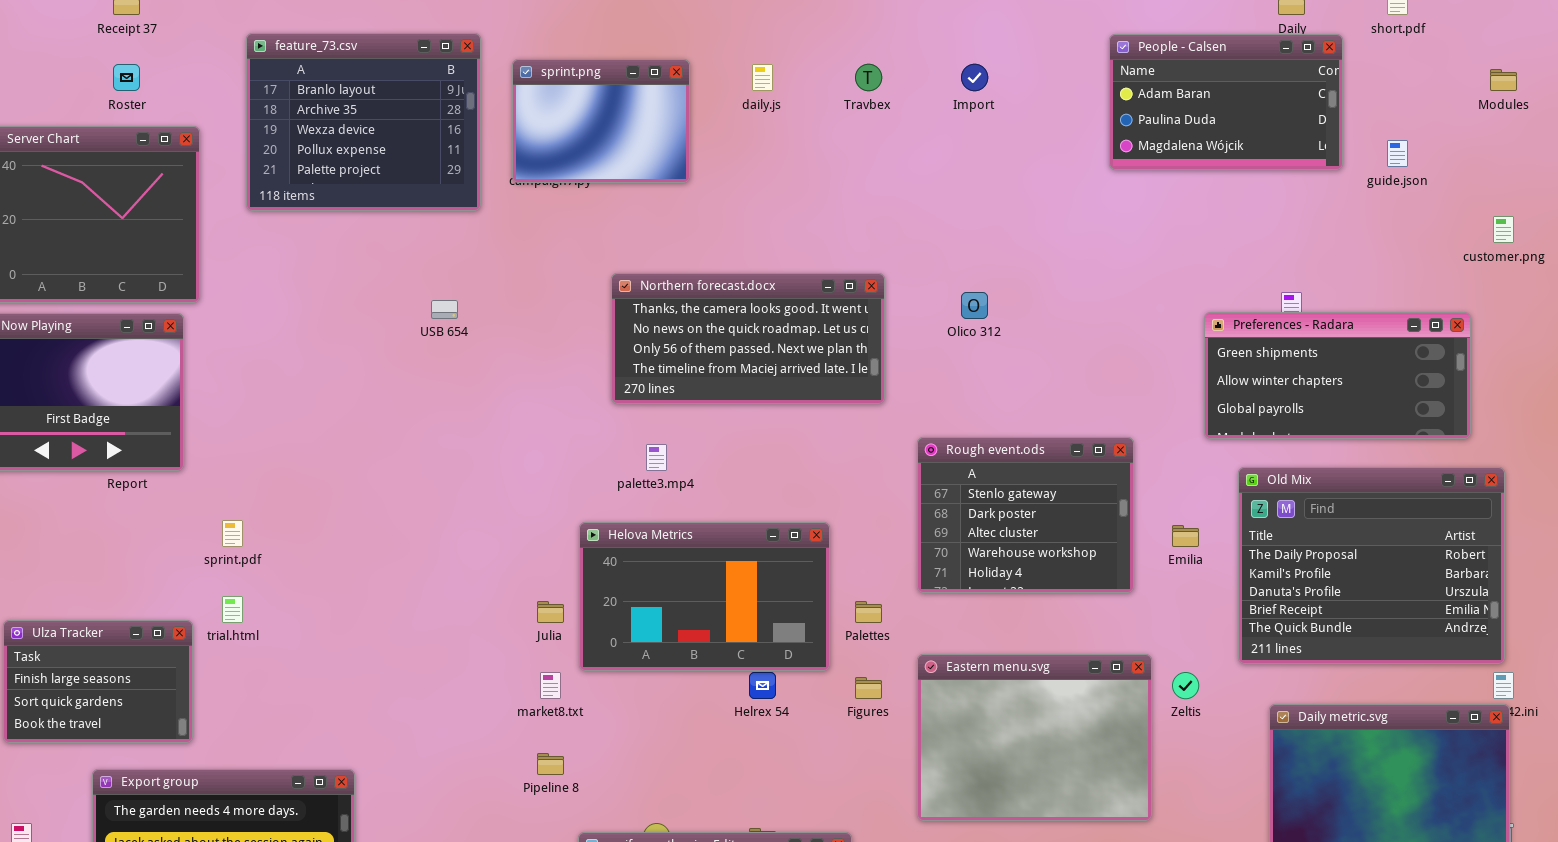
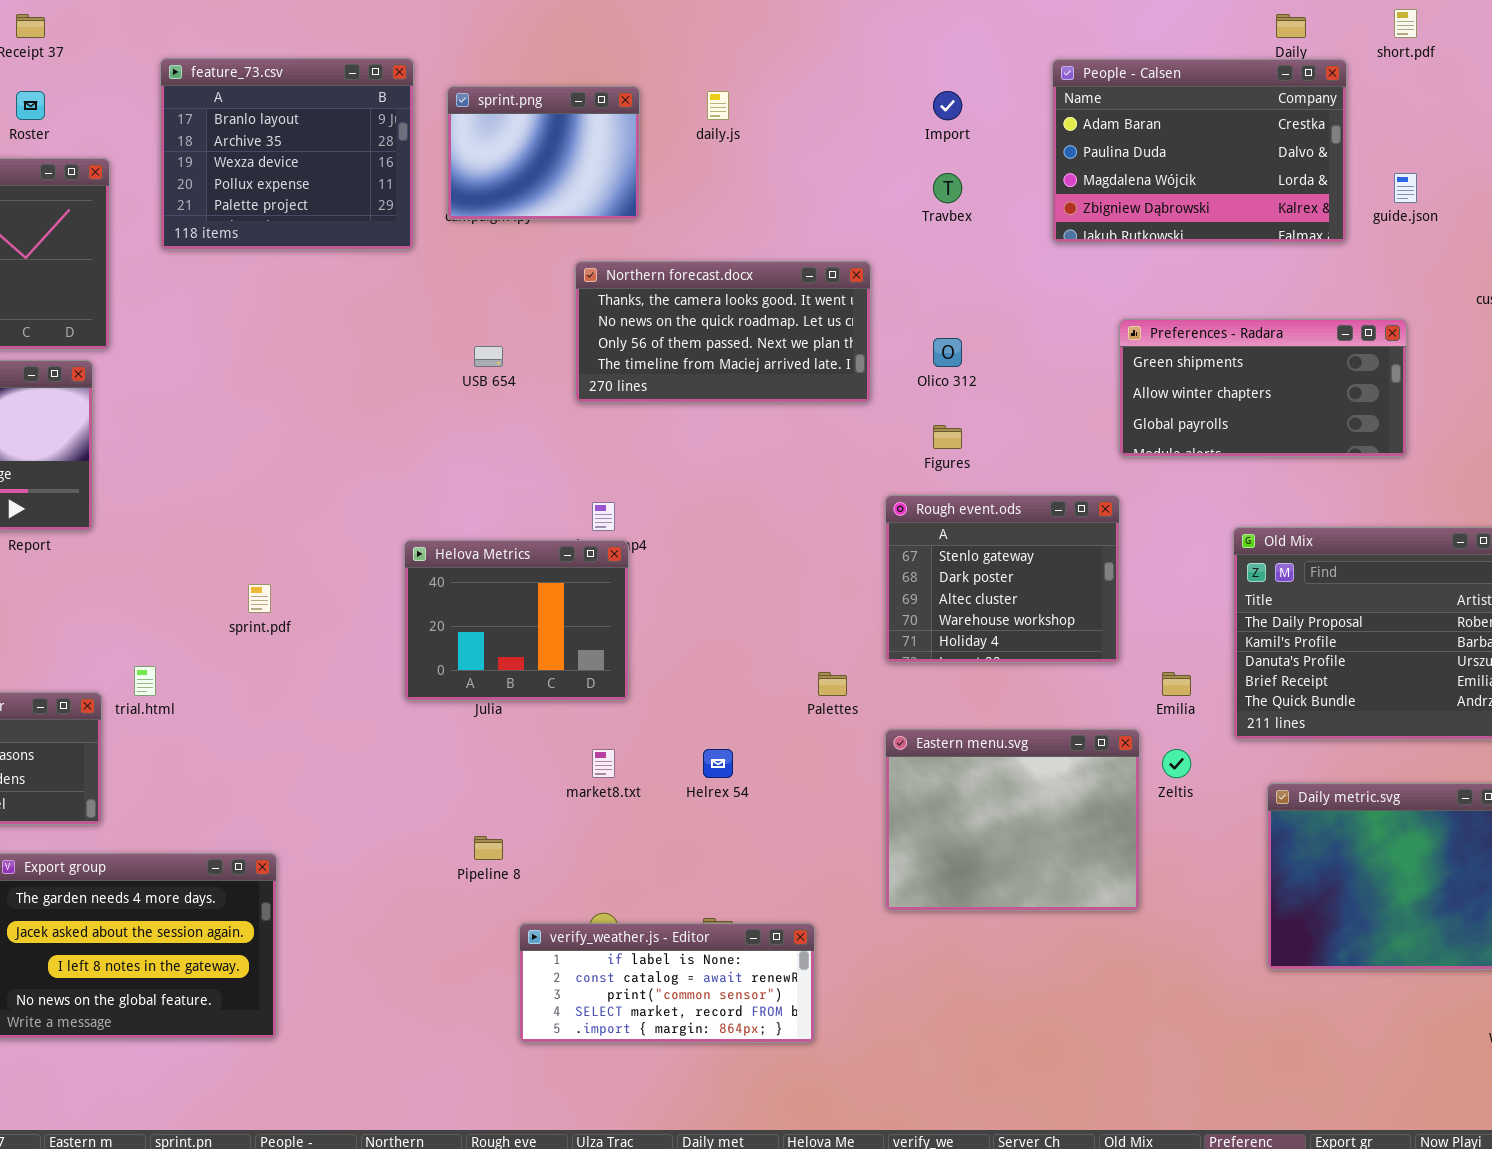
People - Calsen: [1109,34,1343,170] -> [1052,59,1347,243], resized
Travbex: [855,64,882,91] -> [933,173,962,203], moved
Northern forecast.docx: [611,273,885,404] -> [575,261,871,403], moved
USB 654: [431,300,458,319] -> [474,346,503,367], moved
Preferences - Radara: [1204,312,1471,439] -> [1119,319,1407,457], moved
sprint.pdf: [222,520,243,547] -> [248,584,271,613], moved
Helova Metrics: [579,522,830,671] -> [404,540,629,701], moved, resized
Emilia: [1172,525,1199,547] -> [1162,672,1191,696], moved
market8.txt: [540,672,561,699] -> [592,749,615,778], moved
Figures: [855,677,882,699] -> [933,425,962,449], moved

